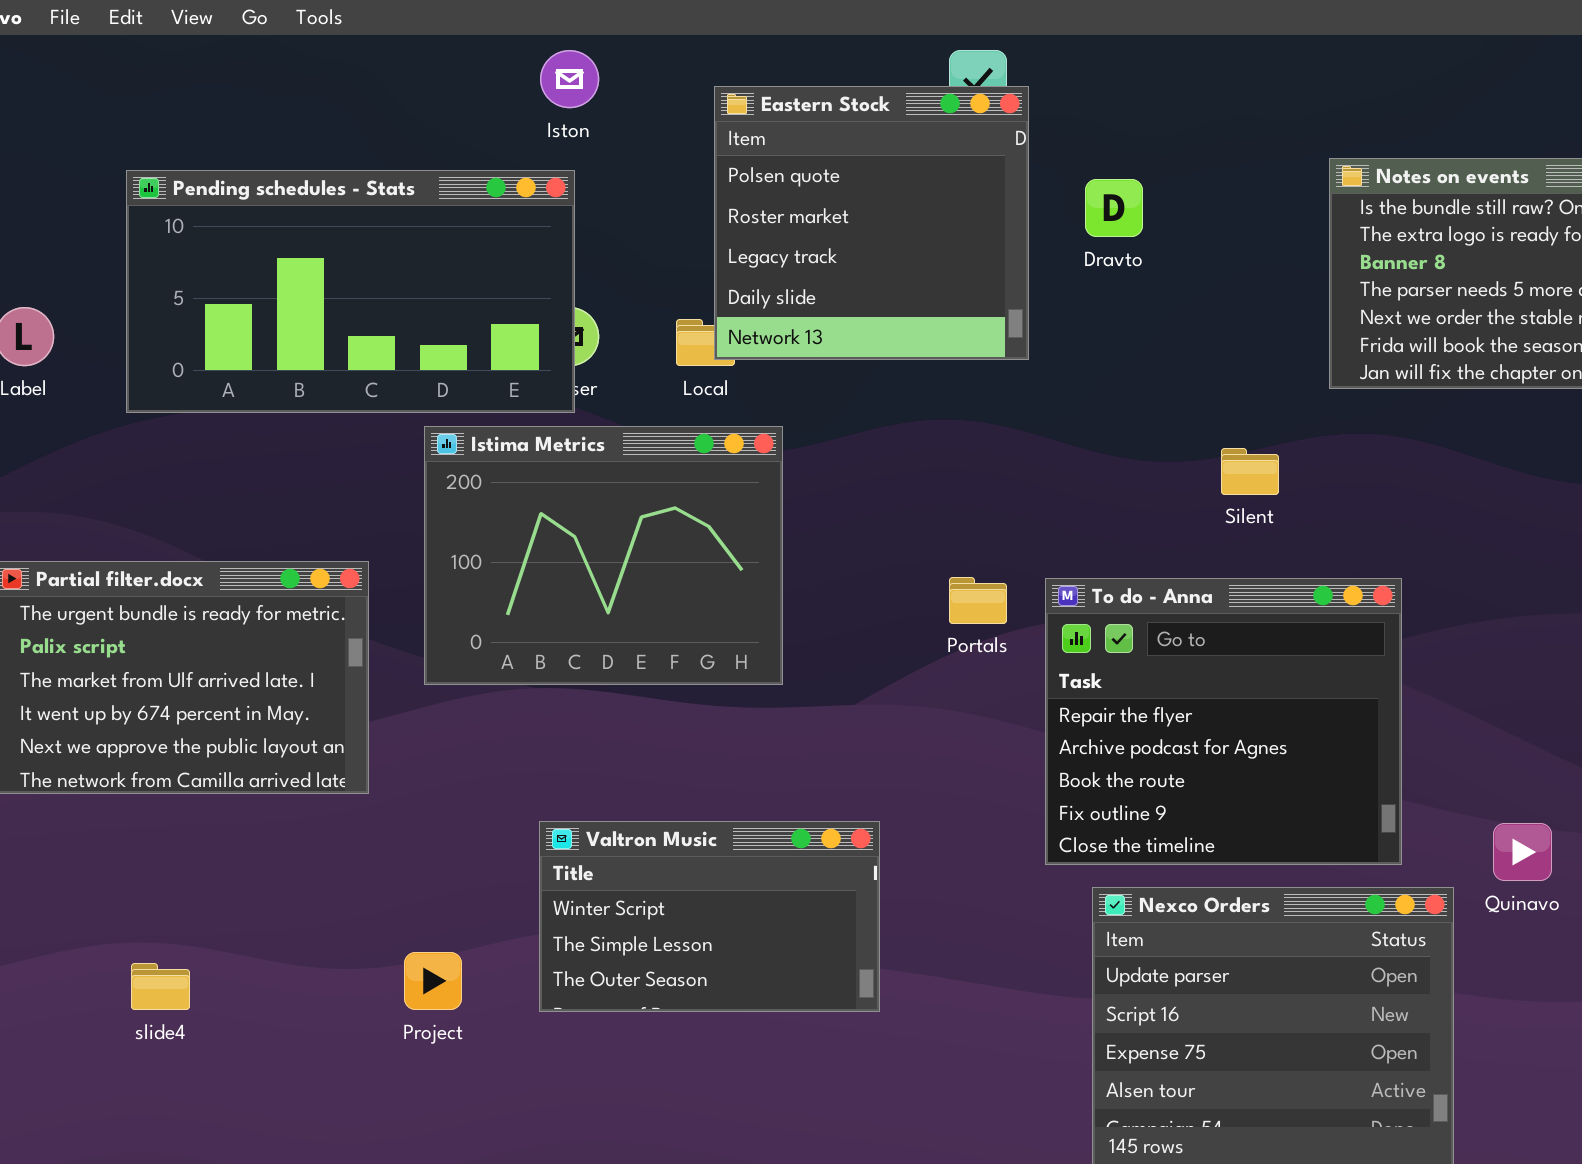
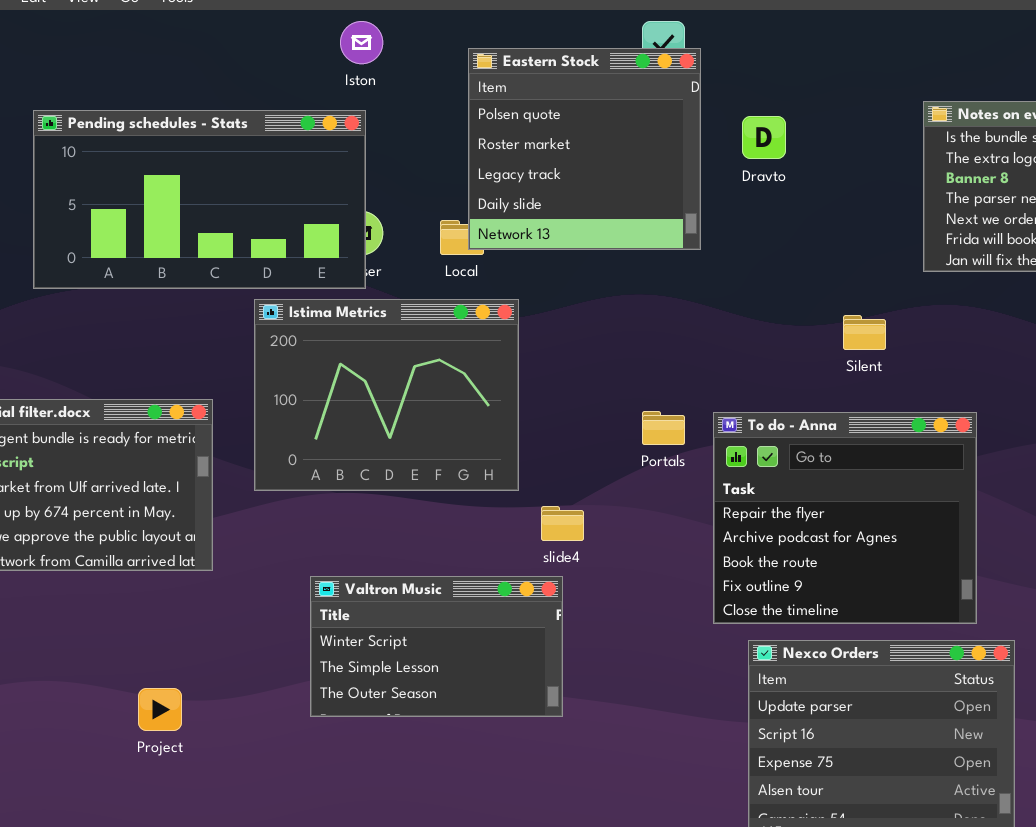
Valtron Music: [539,821,880,1012] -> [310,576,563,717], moved
Project: [404,952,462,1010] -> [138,688,182,731], moved
slide4: [131,963,190,1010] -> [541,506,584,541], moved

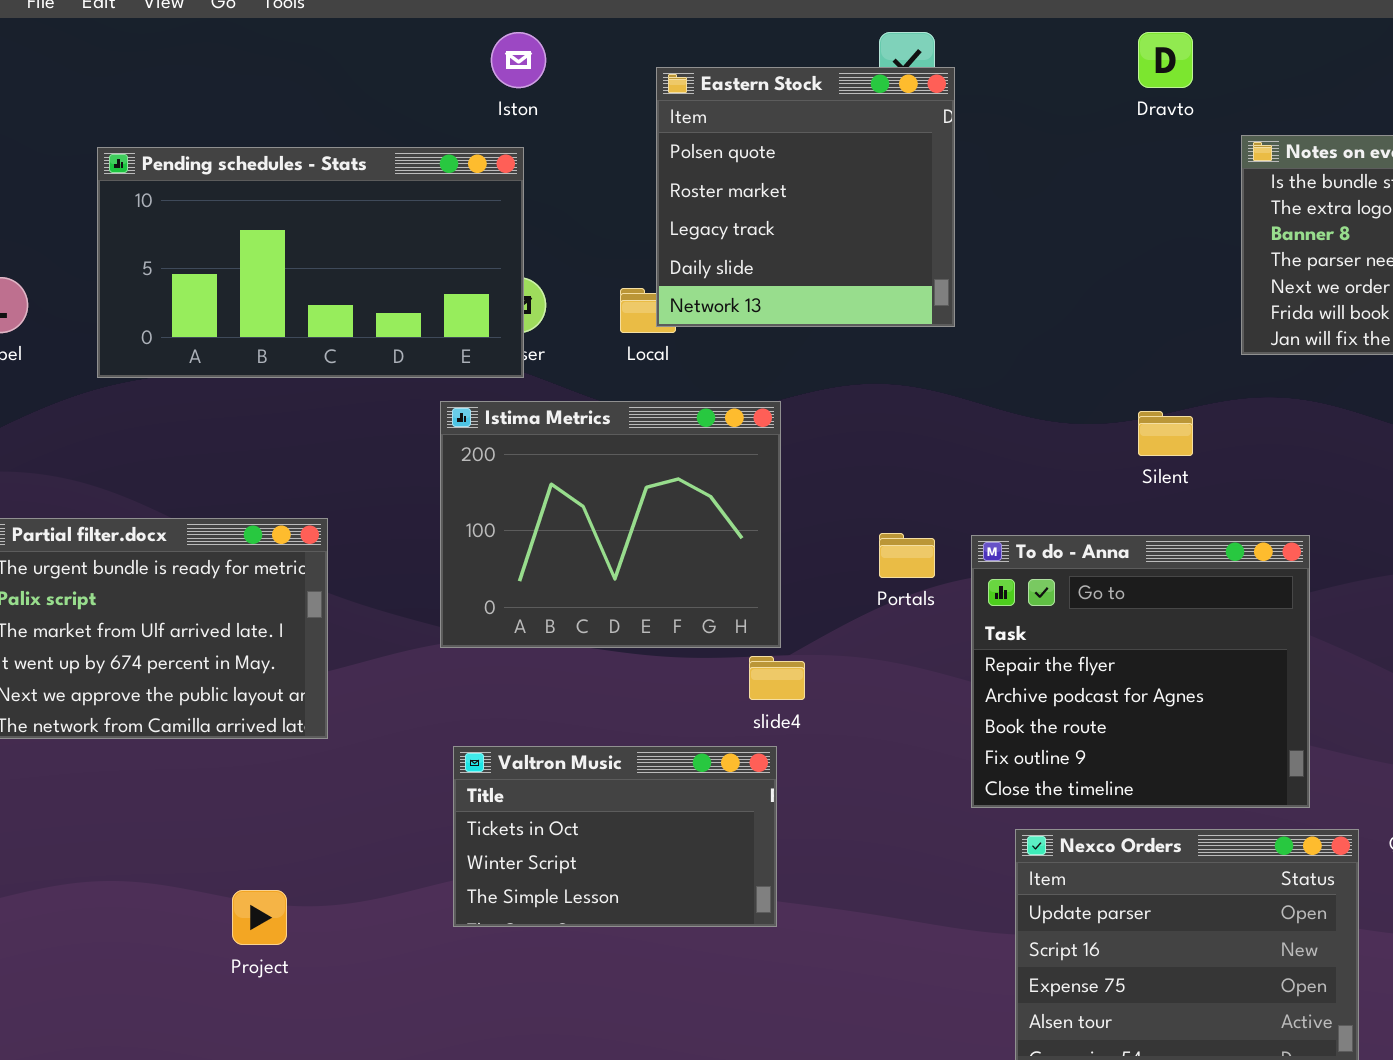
Dravto: [742,116,786,159] -> [1138,32,1193,88], moved
Istima Metrics: [254,299,519,491] -> [440,401,781,648], moved
Valtron Music: [310,576,563,717] -> [453,746,777,927], scrolled up 1 row

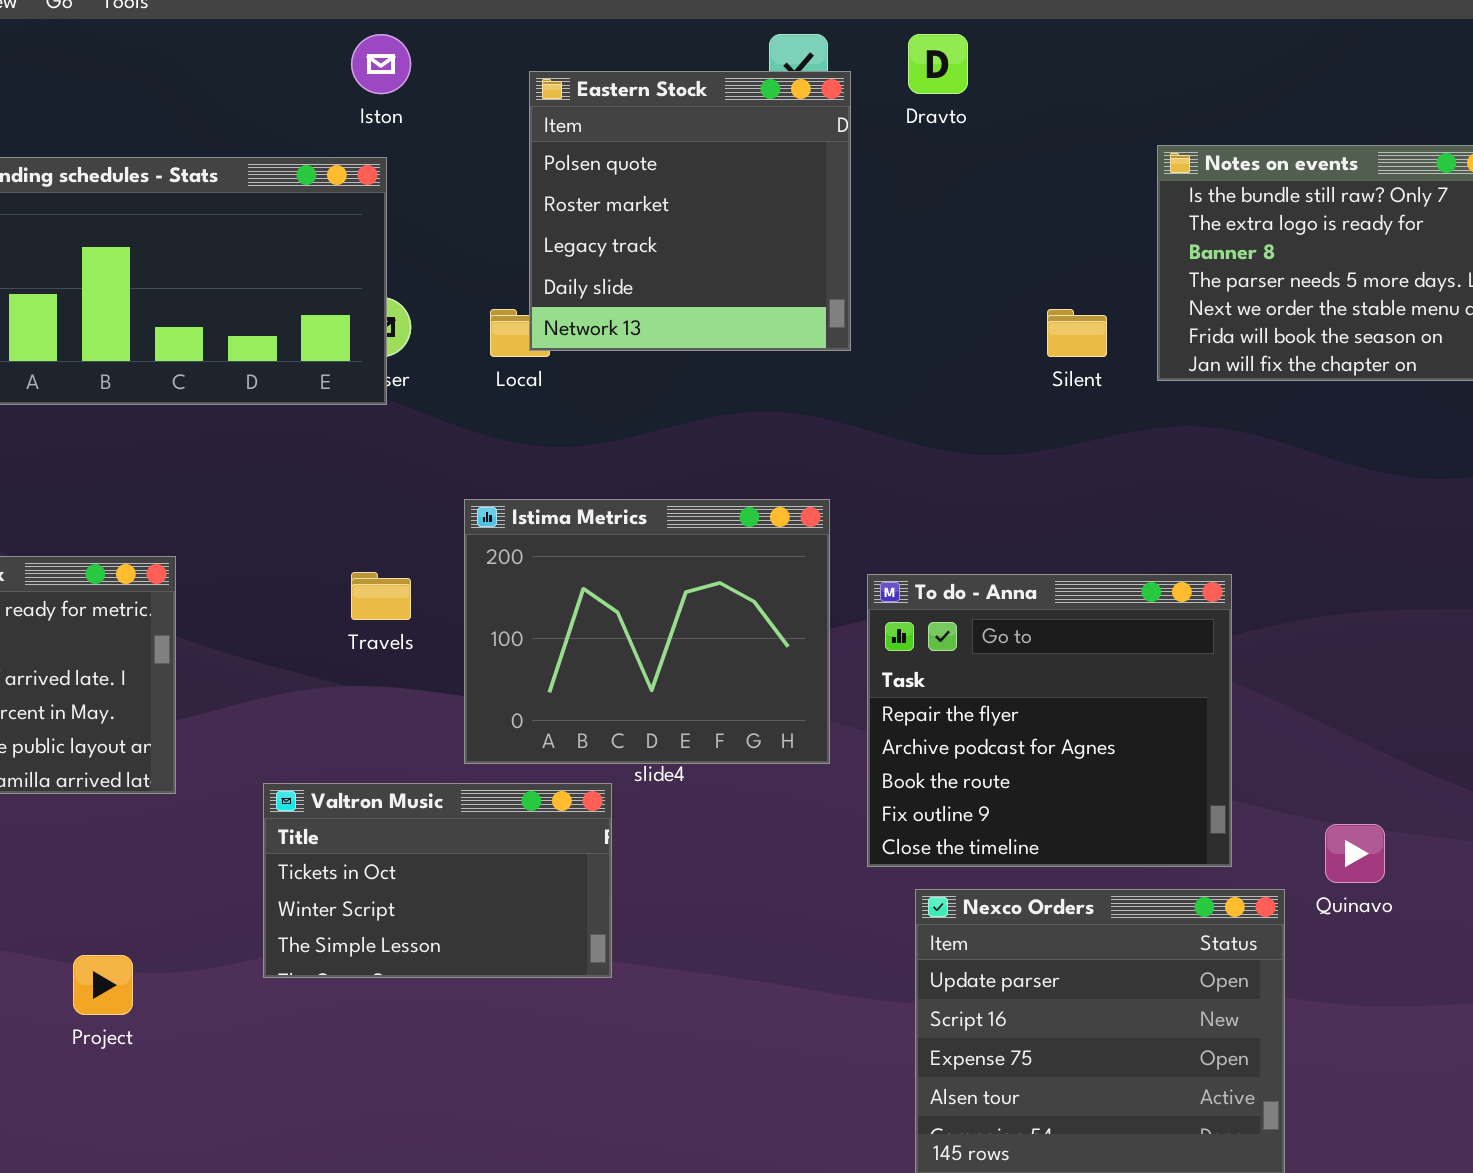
Dravto: [1138,32,1193,88] -> [908,34,968,94], moved
Istima Metrics: [440,401,781,648] -> [464,499,830,764], moved
Silent: [1138,411,1193,456] -> [1047,309,1107,357], moved
Valtron Music: [453,746,777,927] -> [263,783,612,978], moved

